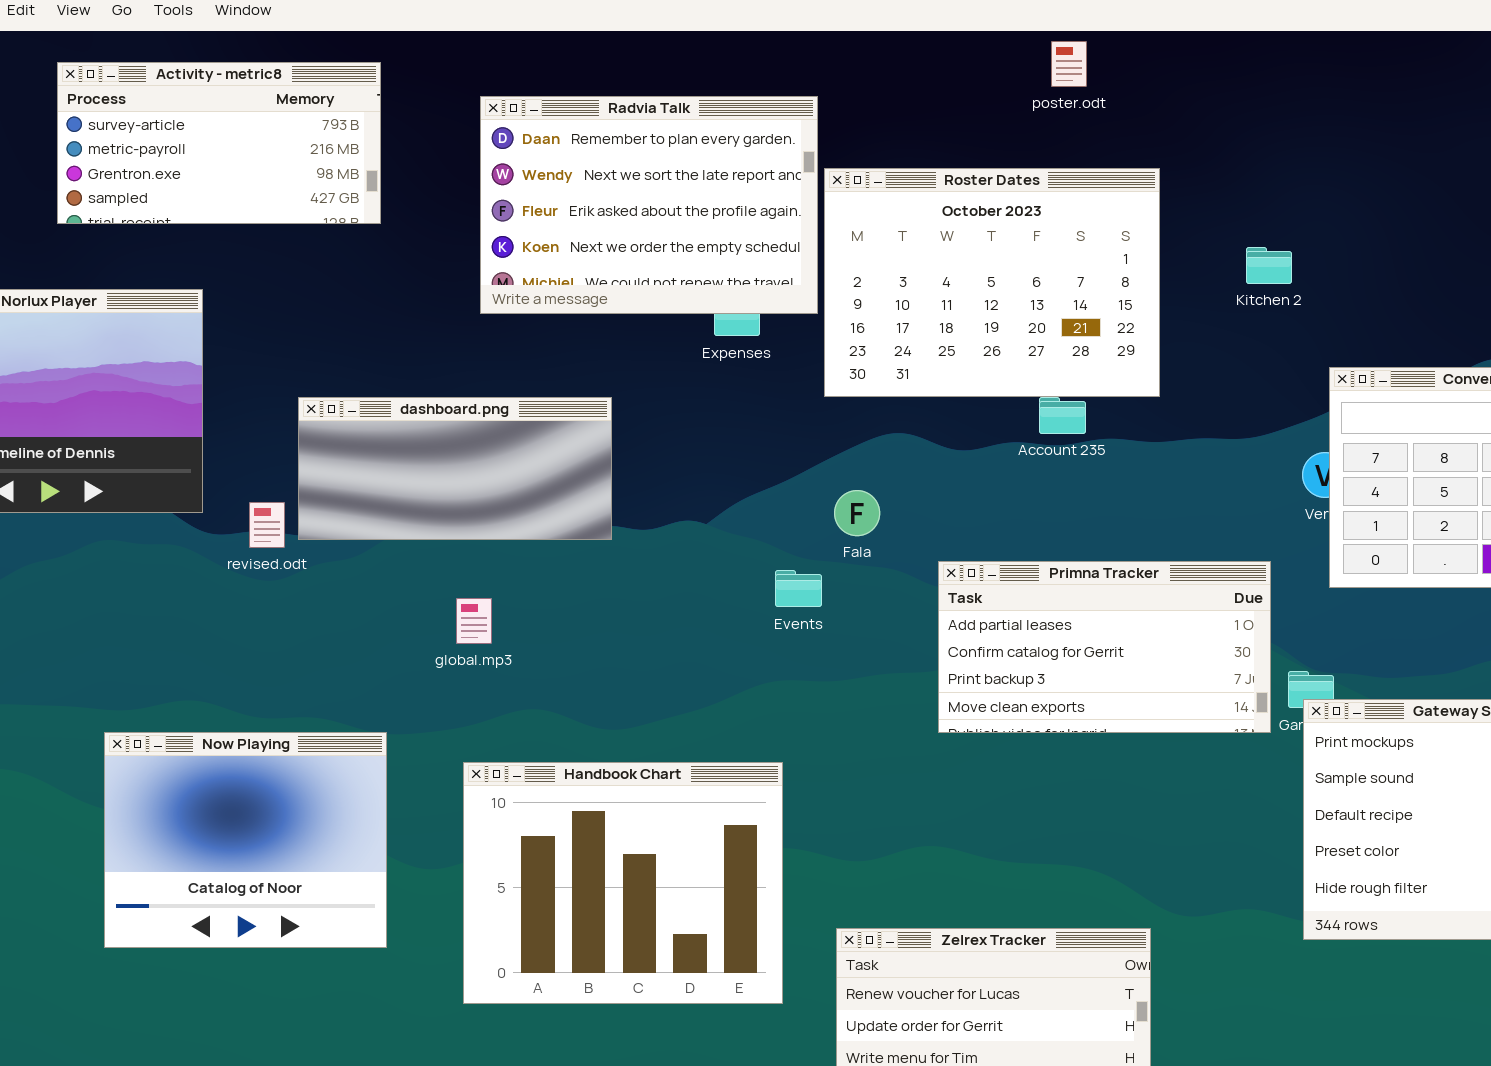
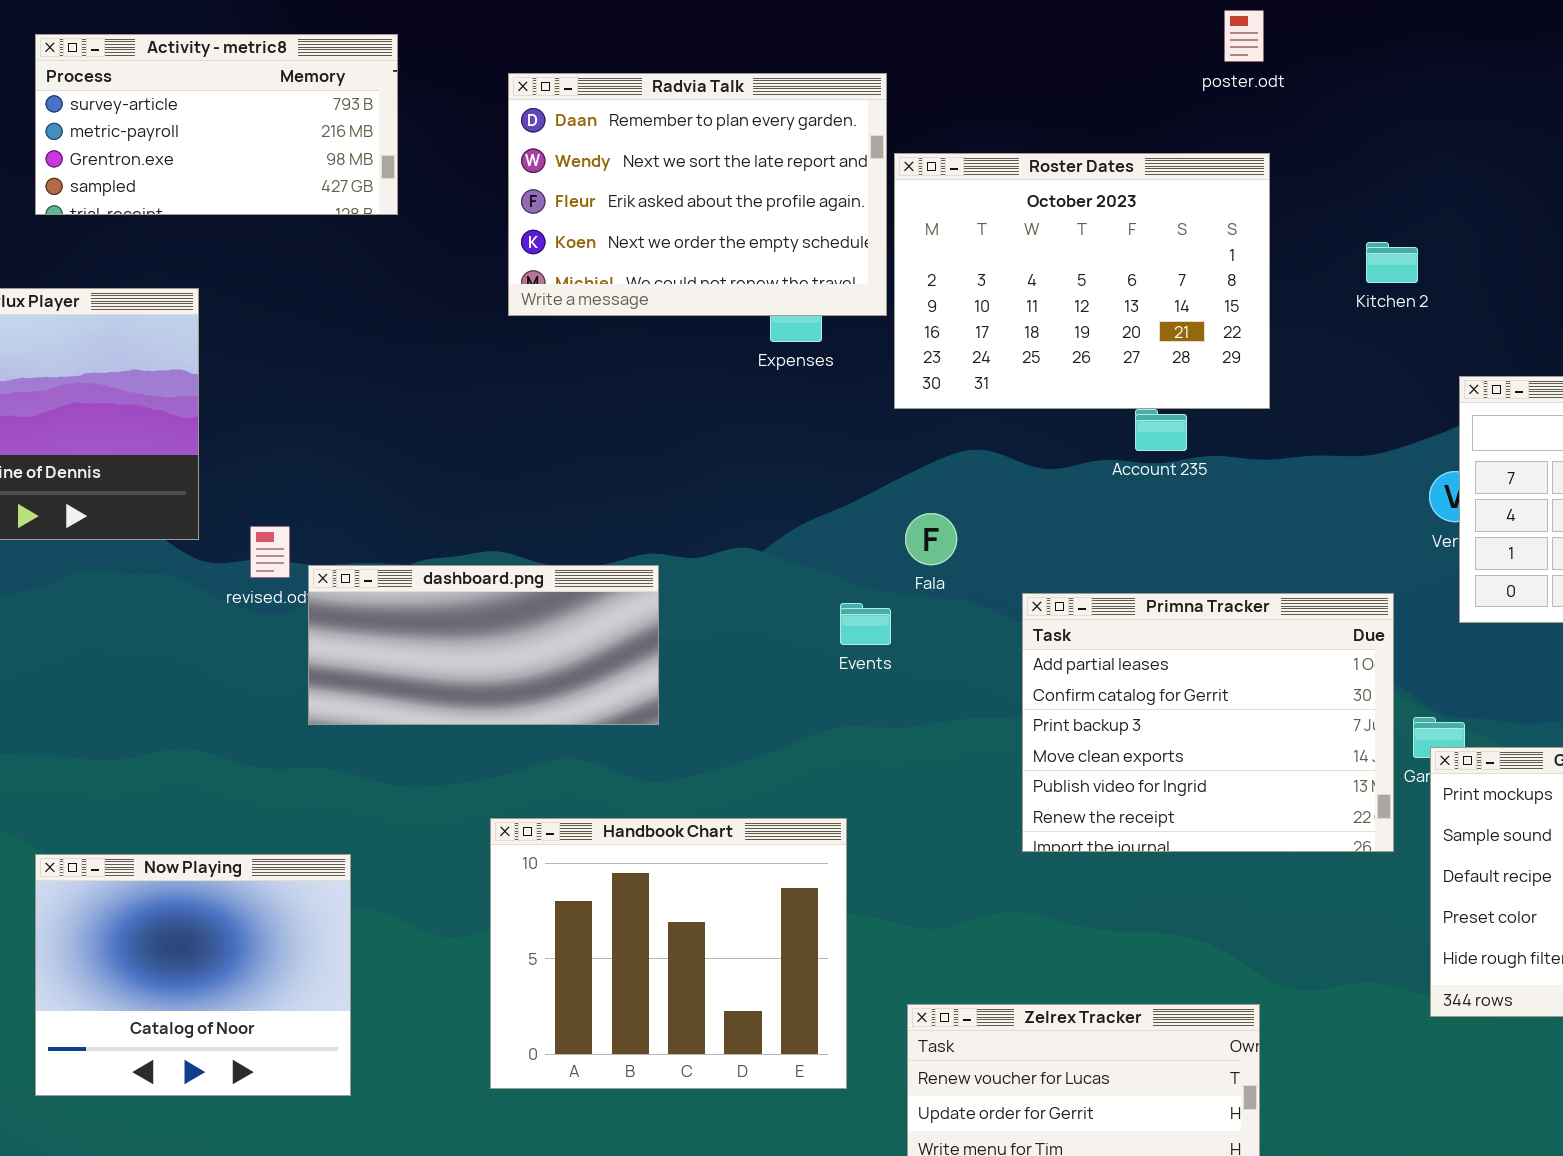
poster.odt: [1051,41,1087,87] -> [1224,10,1264,62], moved
dashboard.png: [298,397,612,540] -> [308,565,659,725], moved
Primna Tracker: [938,561,1271,733] -> [1022,593,1394,852], resized
Now Playing: [104,732,387,948] -> [35,854,351,1096], moved

